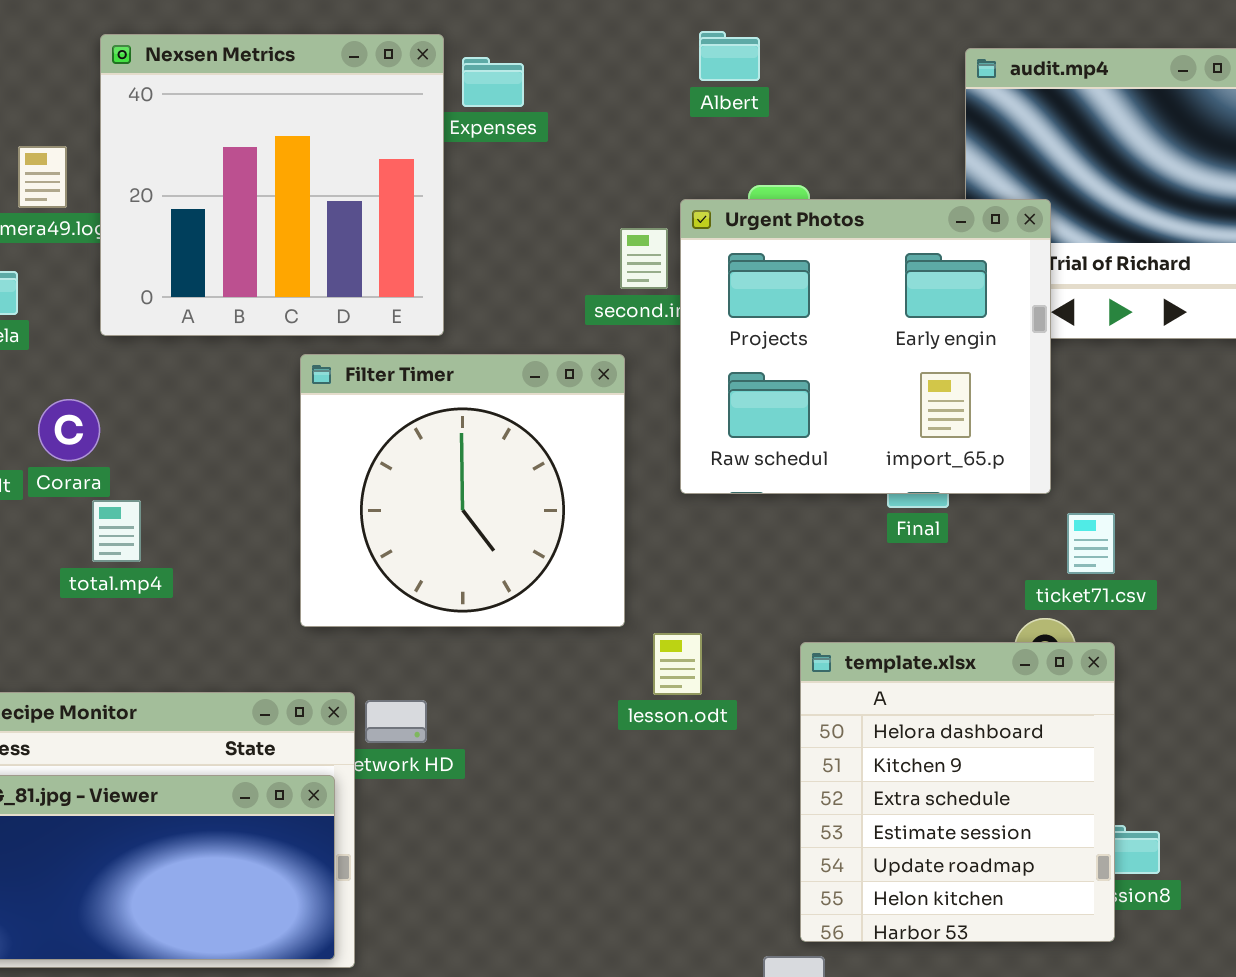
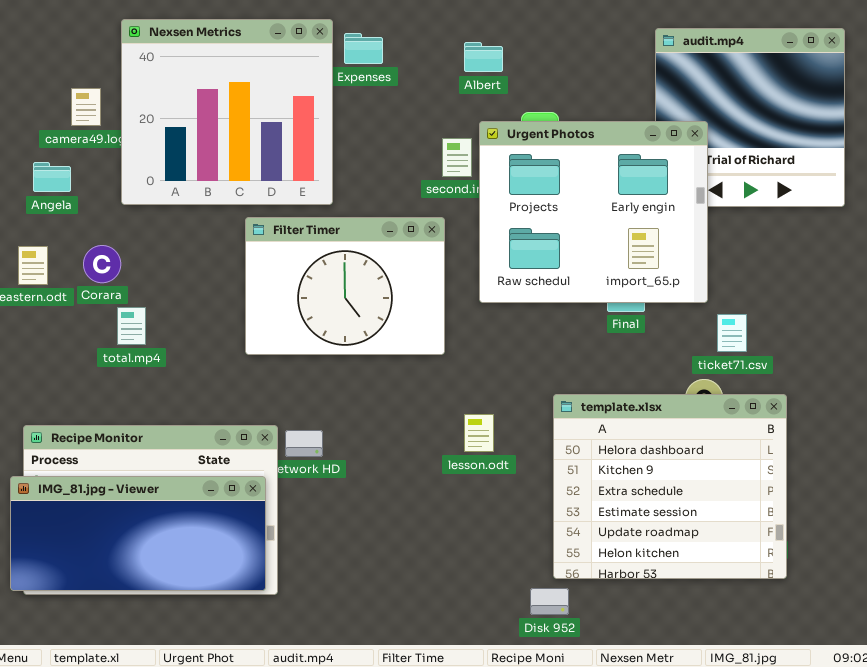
Albert: [699,31,760,81] -> [464,42,503,72], moved
Filter Timer: [300,354,625,627] -> [245,217,445,355], resized
lesson.odt: [653,633,702,695] -> [464,414,494,452], moved
template.xlsx: [800,642,1115,942] -> [553,394,787,579], resized

